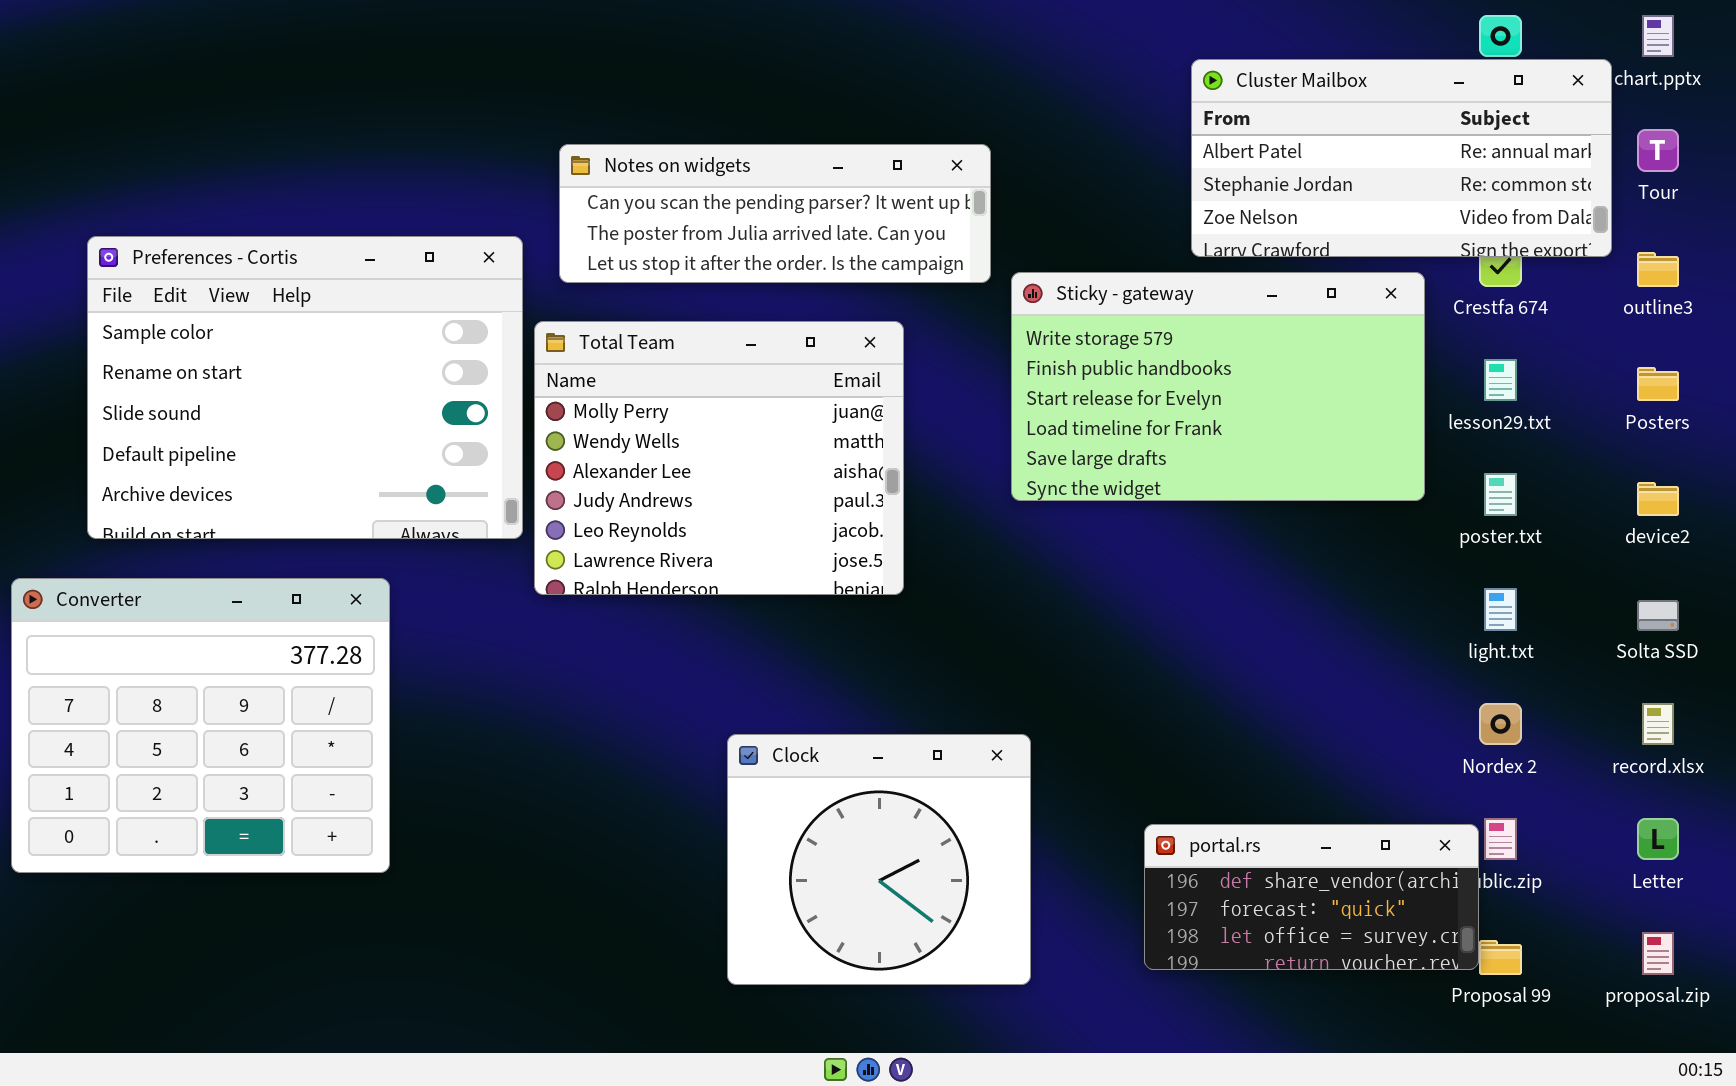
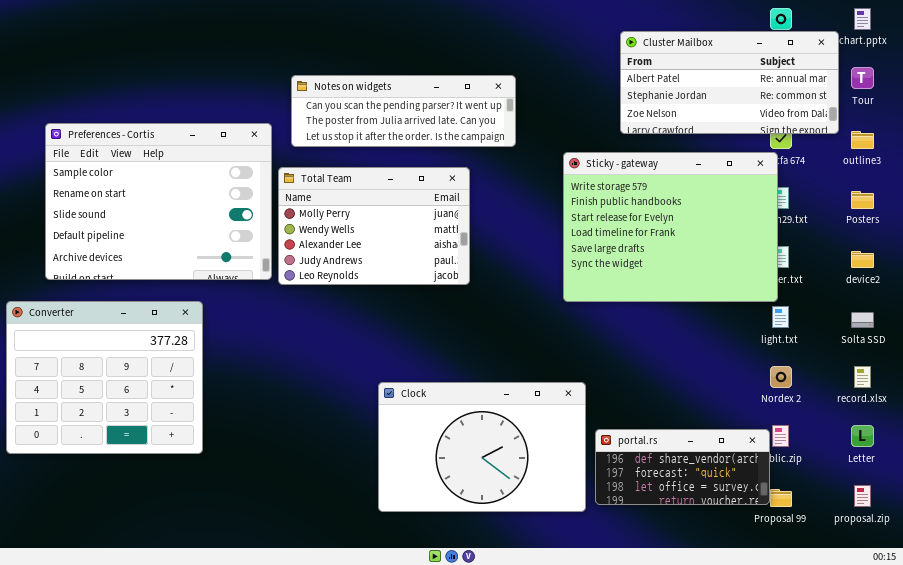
Sticky - gateway: [1011,272,1425,501] -> [563,152,778,302], moved, resized
Total Team: [534,321,904,595] -> [278,167,470,285], resized
Clock: [727,734,1031,985] -> [378,382,586,512], resized

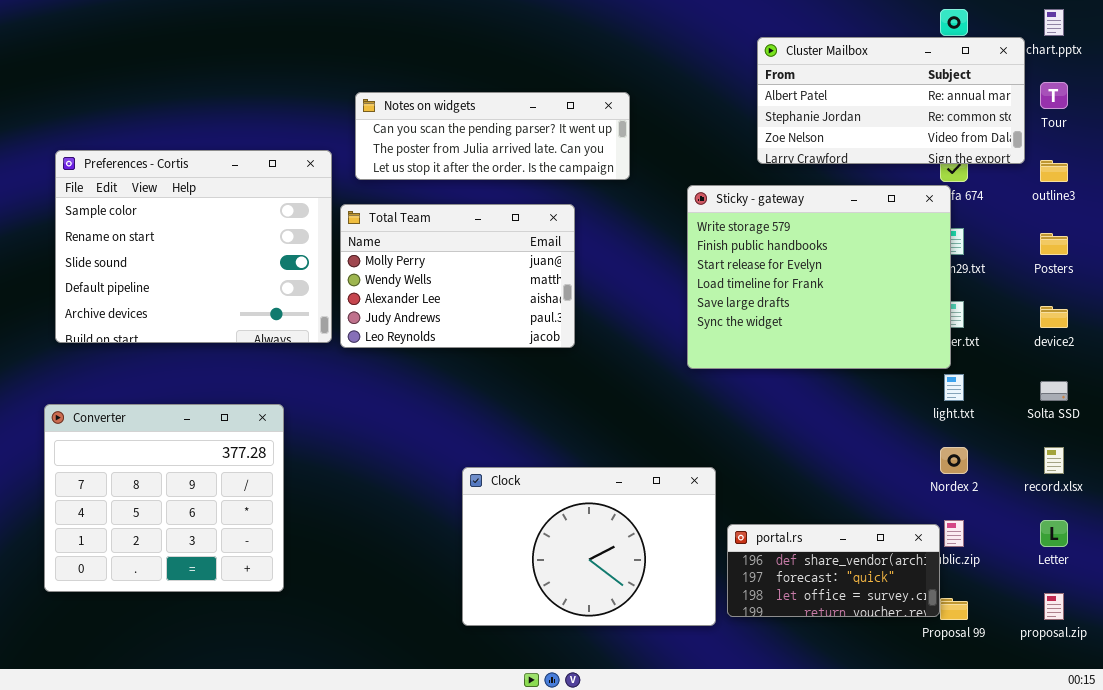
Converter: [6,301,203,454] -> [44,404,284,592], moved

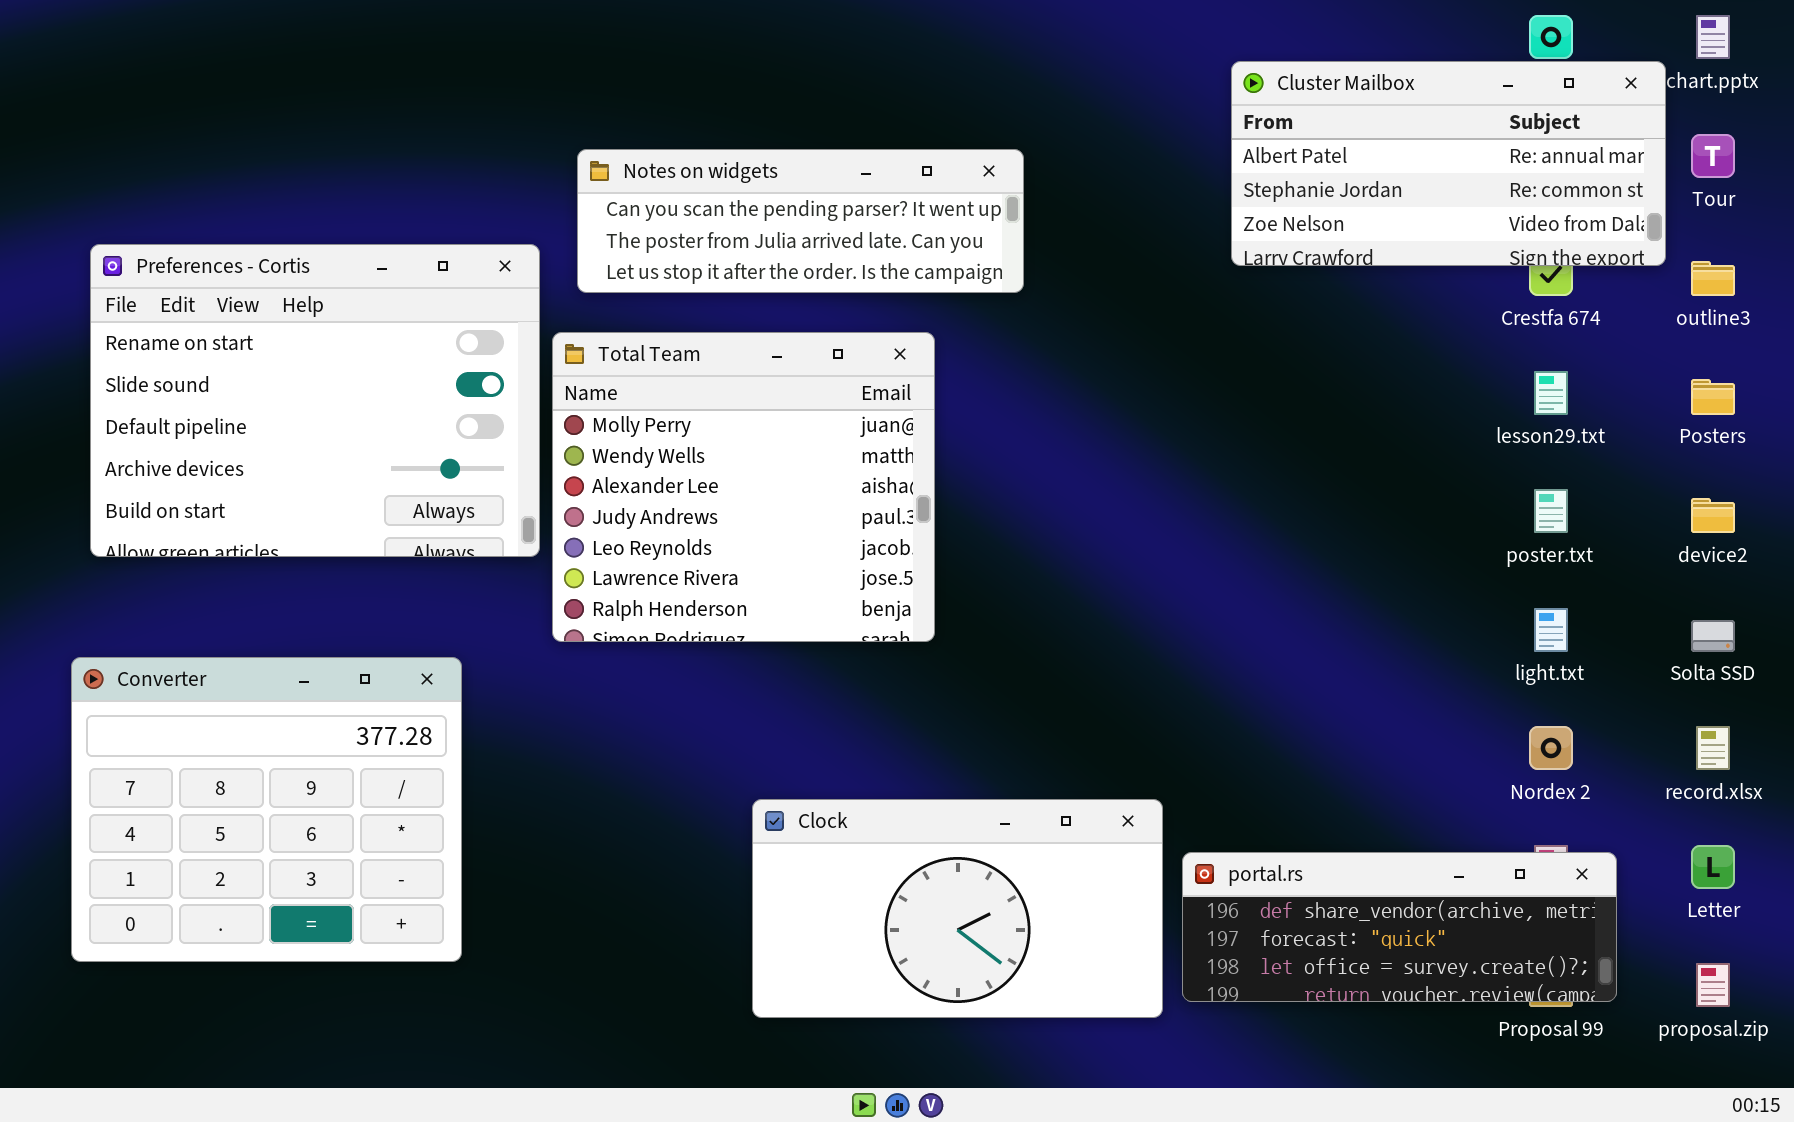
Preferences - Cortis: [55,150,332,343] -> [90,244,540,557], scrolled down 1 row
Sticky - gateway: [687,185,951,369] -> none, closed
Total Team: [340,204,575,348] -> [552,332,935,642], resized
Clock: [462,467,716,626] -> [752,799,1163,1018], resized
portal.rs: [727,524,940,617] -> [1182,852,1617,1002], resized

